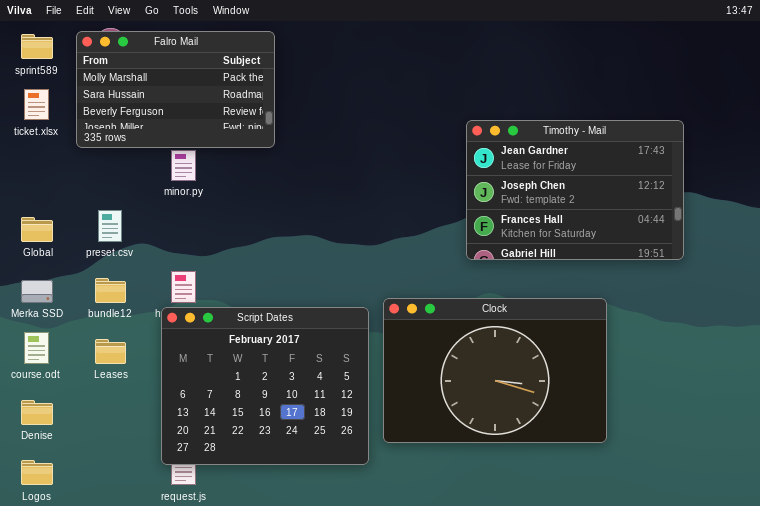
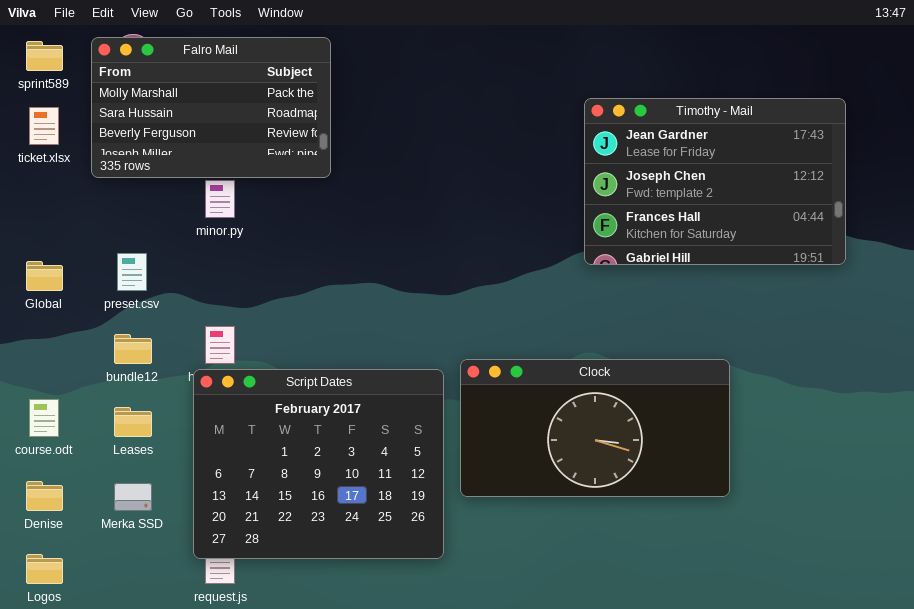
Timothy - Mail: [466,120,684,260] -> [584,98,846,265], moved
Merka SSD: [21,280,53,303] -> [114,483,152,511], moved
Clock: [383,298,607,443] -> [460,359,730,497], resized

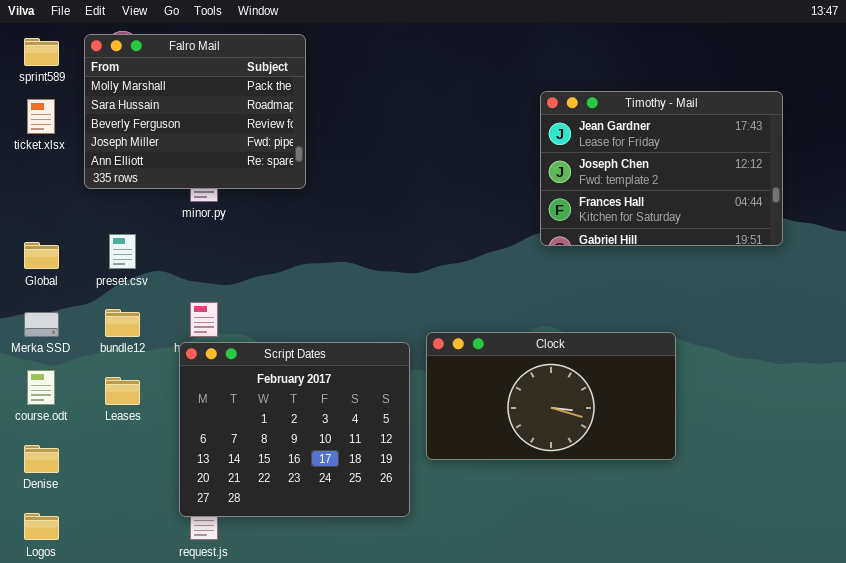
Falro Mail: [91,37,331,178] -> [84,34,306,189], resized
Merka SSD: [114,483,152,511] -> [24,312,59,337], moved

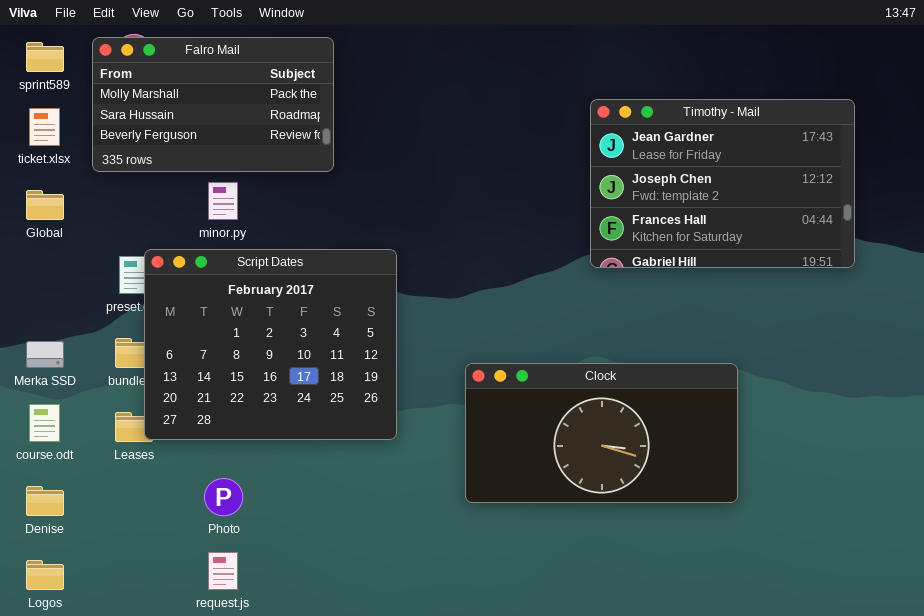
Falro Mail: [84,34,306,189] -> [92,37,334,172], resized
Global: [24,242,59,269] -> [26,190,64,220], moved
Script Dates: [179,342,410,517] -> [144,249,397,440], moved

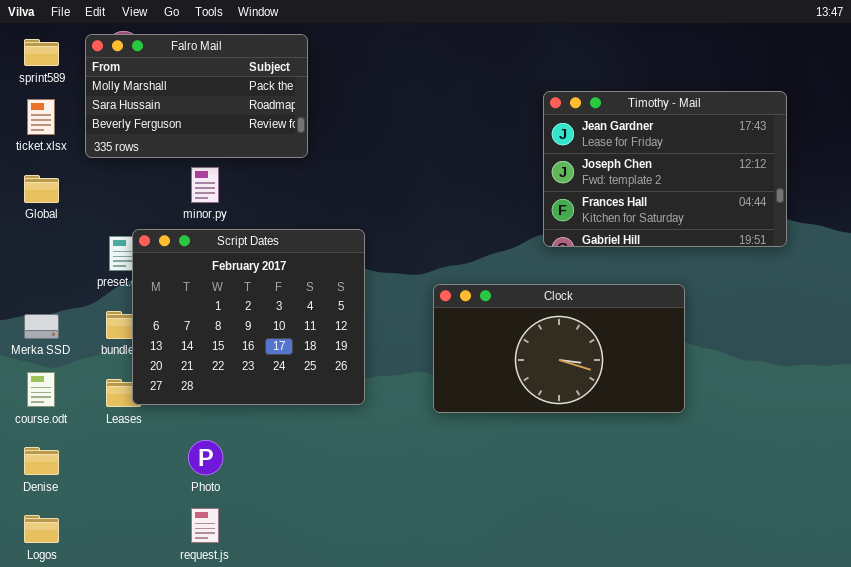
Clock: [465,363,738,503] -> [433,284,685,413], moved

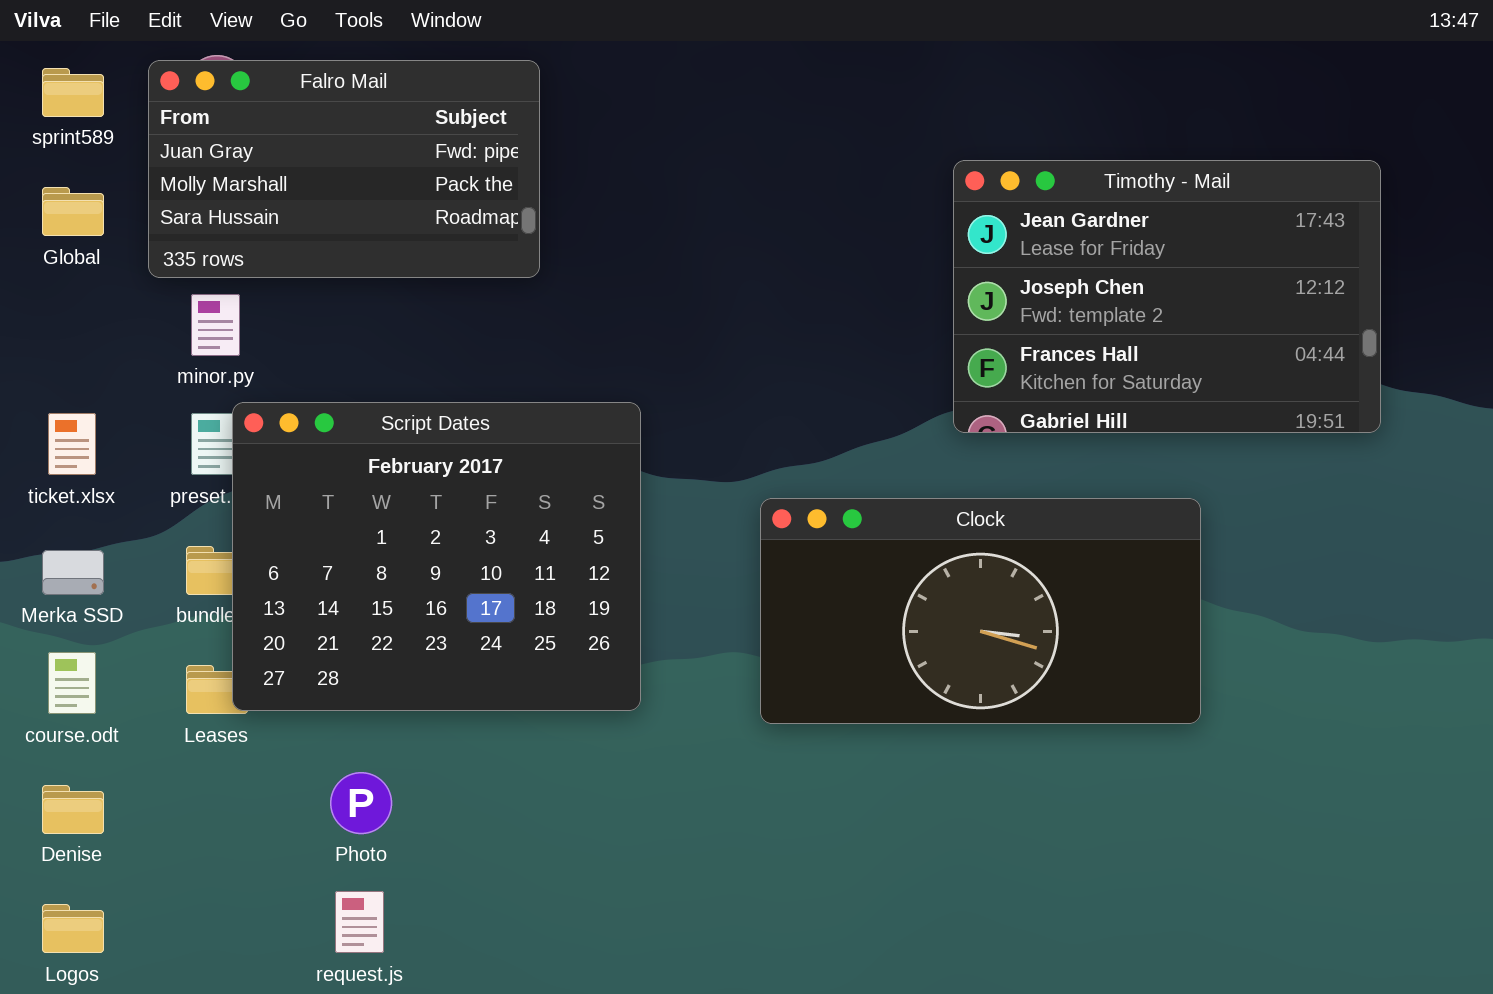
Falro Mail: [85,34,308,158] -> [148,60,540,278], scrolled up 1 row
ticket.xlsx: [27,99,55,135] -> [48,413,96,475], moved
minor.py: [191,167,219,203] -> [191,294,240,356], moved
Global: [24,175,59,203] -> [42,187,104,236], moved

